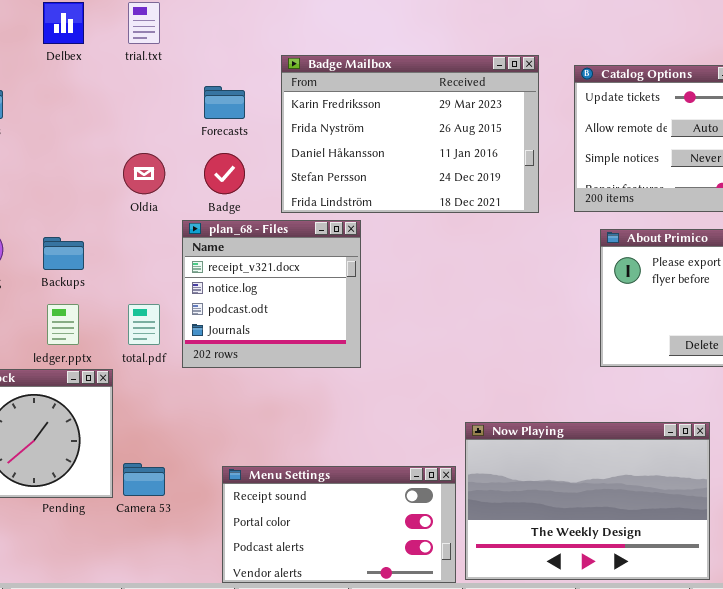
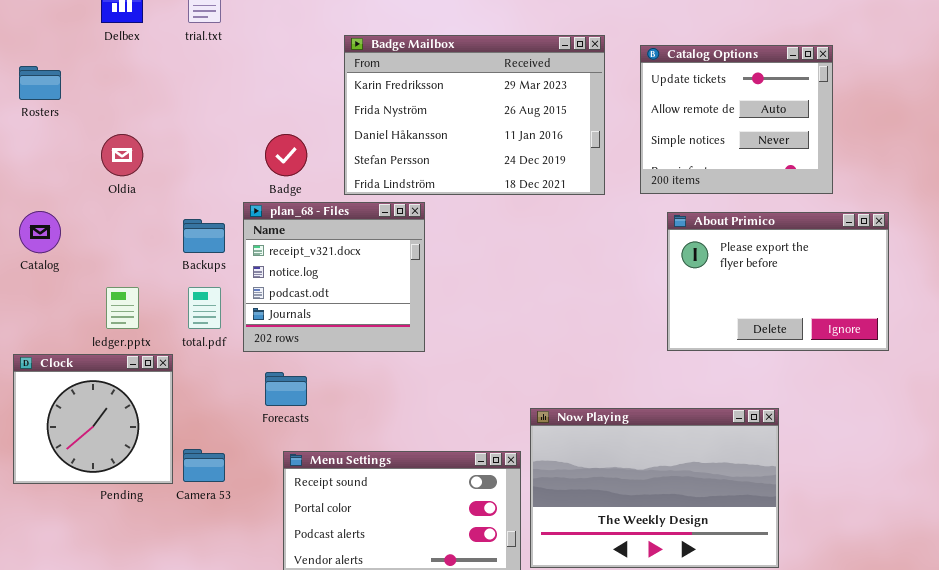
Forecasts: [204,86,245,119] -> [265,372,307,406], moved
Oldia: [123,153,165,194] -> [101,134,143,176], moved
Backups: [43,237,84,270] -> [183,219,225,253], moved

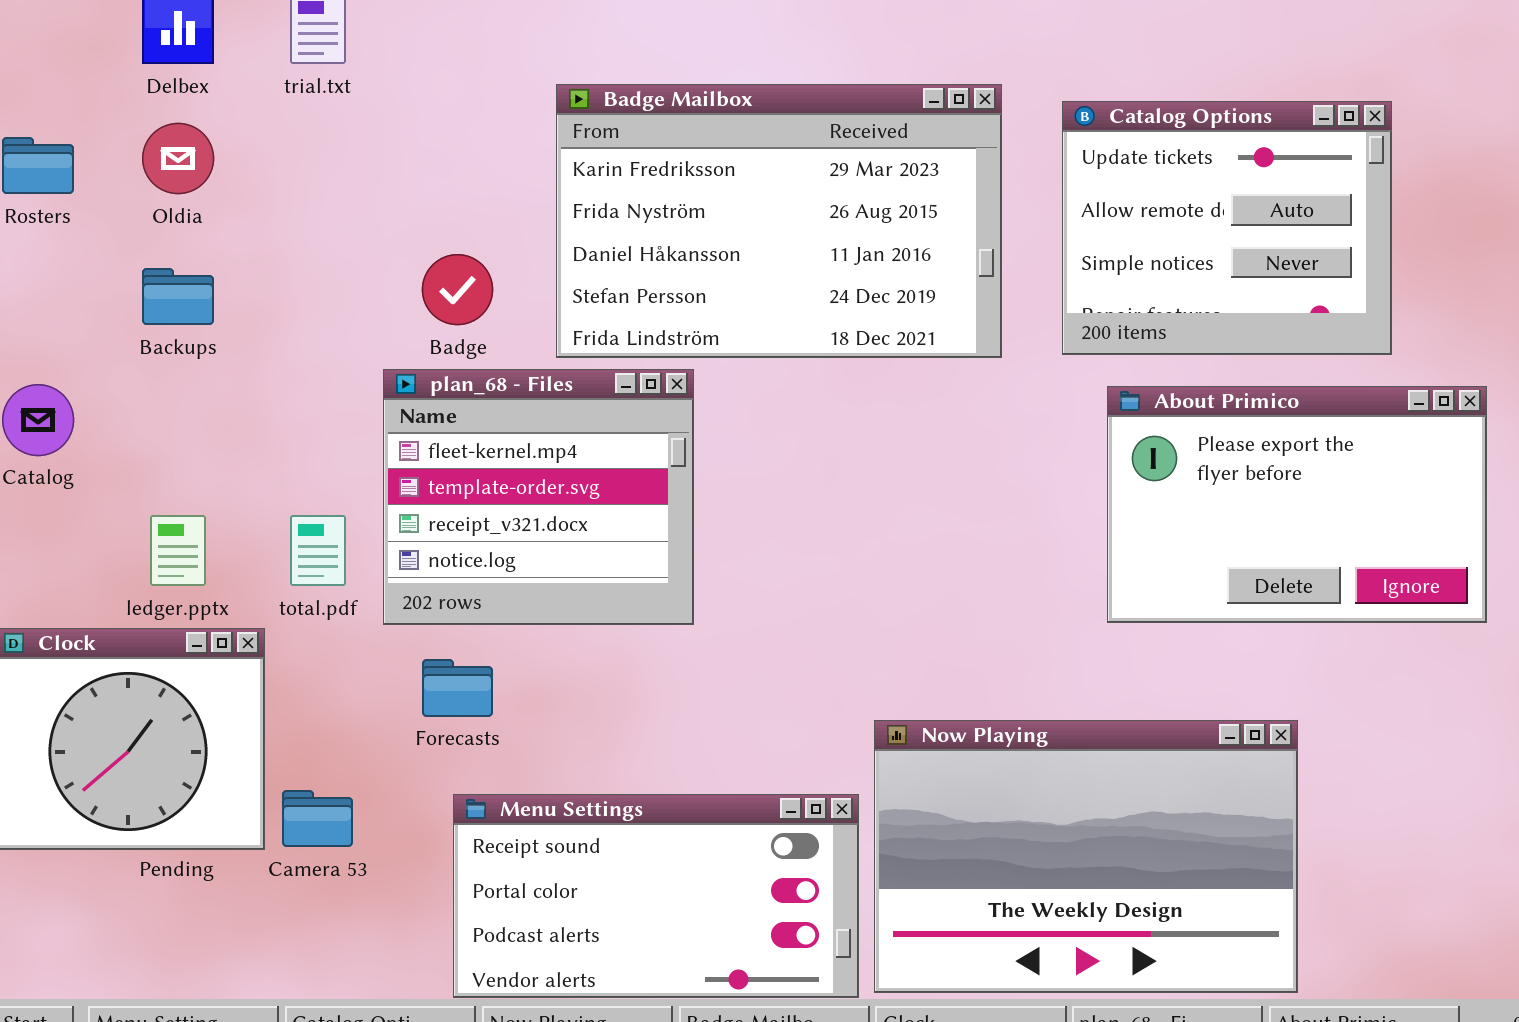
Oldia: [101,134,143,176] -> [142,123,214,194], moved
plan_68 - Files: [243,202,425,352] -> [383,369,694,625], scrolled up 2 rows
Backups: [183,219,225,253] -> [142,268,214,325], moved

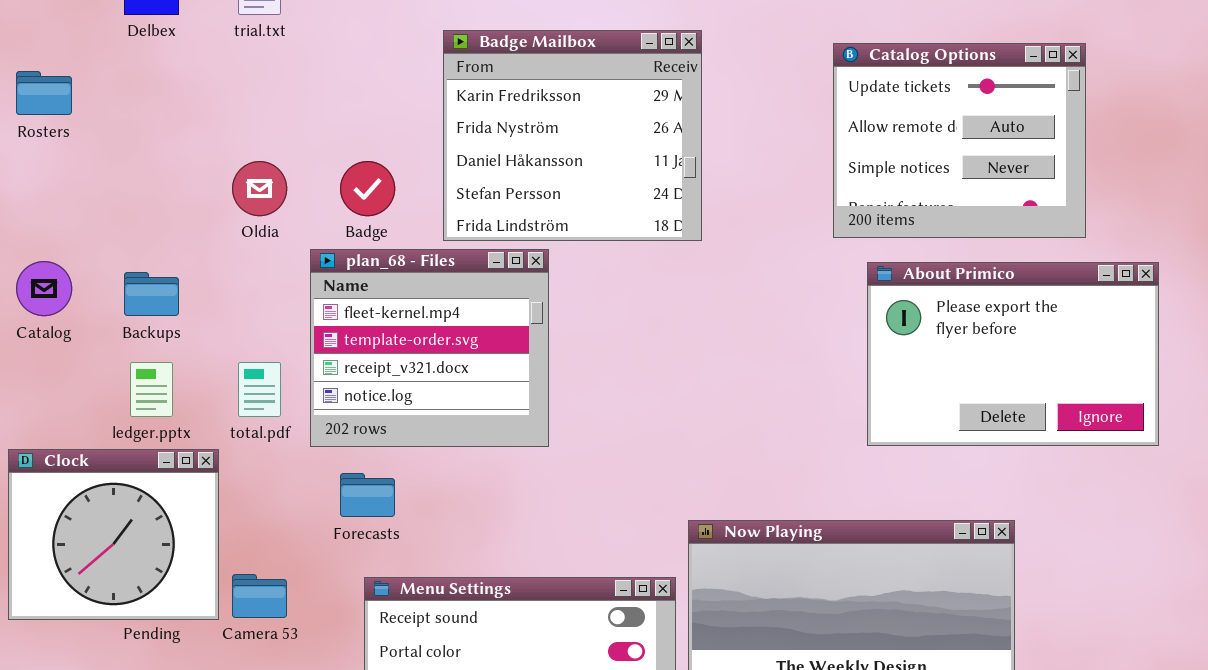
Badge Mailbox: [556,84,1002,358] -> [443,30,702,241], resized
Oldia: [142,123,214,194] -> [232,161,287,216], moved
Backups: [142,268,214,325] -> [124,272,179,316], moved

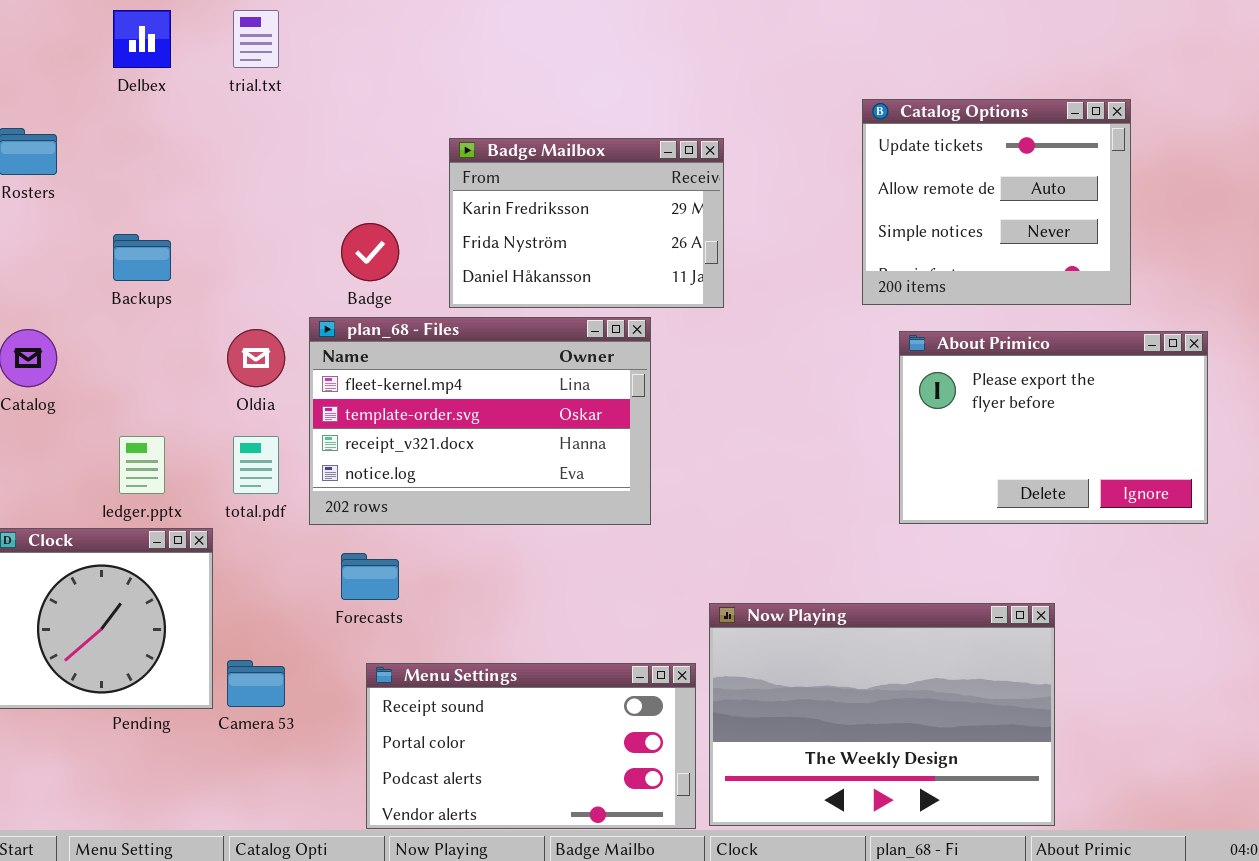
Badge Mailbox: [443,30,702,241] -> [449,138,724,308], resized
Oldia: [232,161,287,216] -> [227,329,285,387], moved
plan_68 - Files: [310,249,549,447] -> [309,317,651,525], resized
Backups: [124,272,179,316] -> [113,234,171,281], moved

